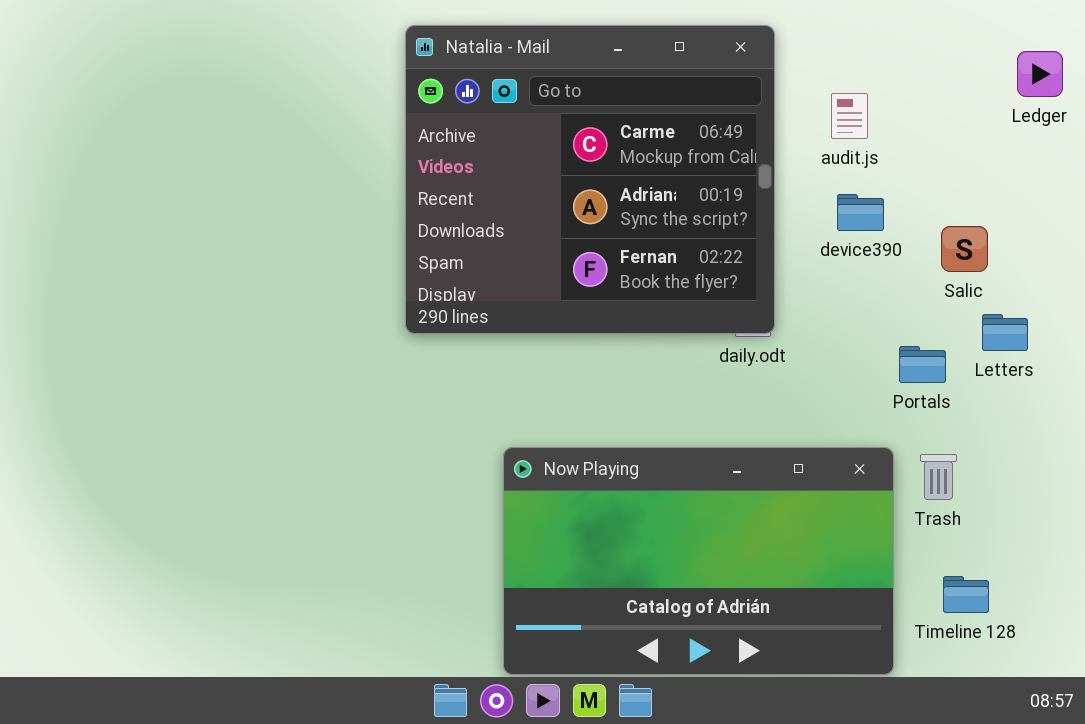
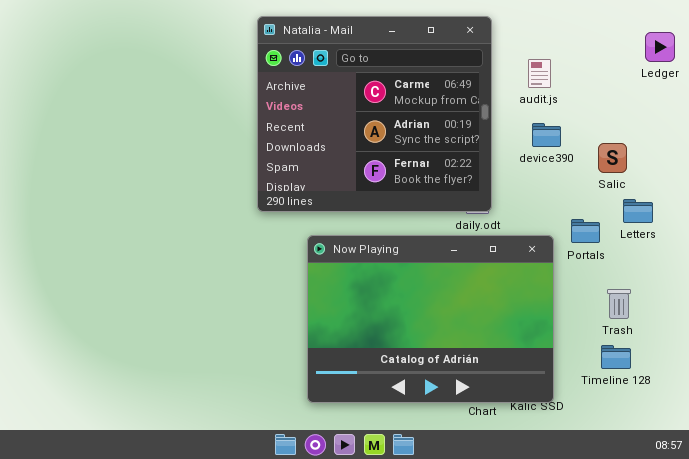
Now Playing: [503,447,894,675] -> [307,235,554,403], moved, resized
Trash: [920,454,957,500] -> [607,289,631,319], moved
Timeline 128: [943,576,989,613] -> [601,345,631,369], moved

